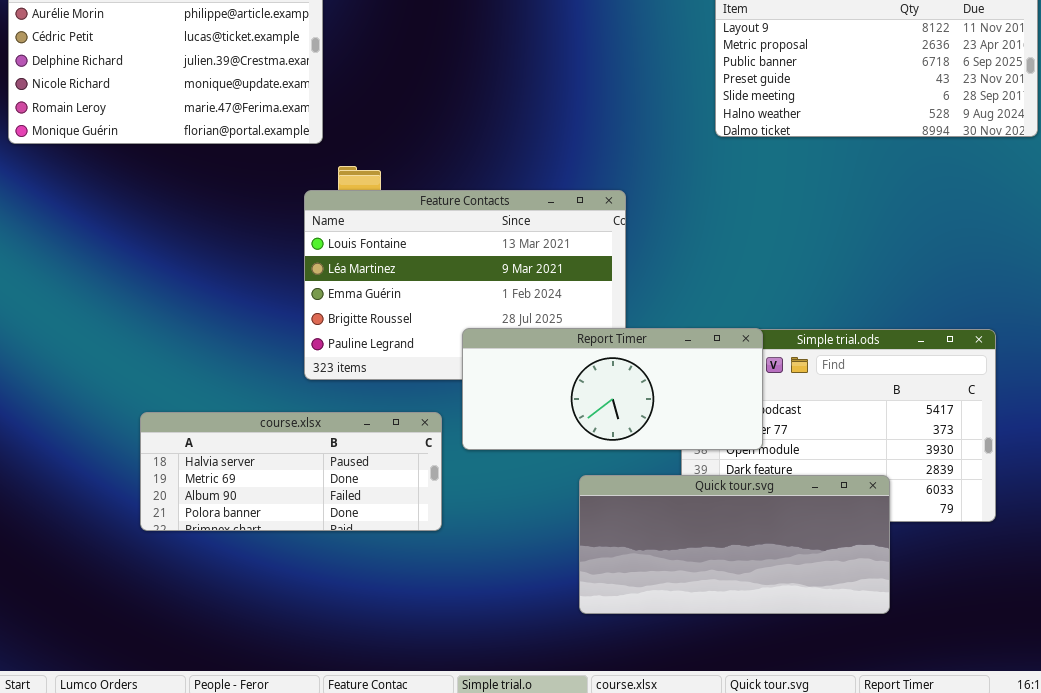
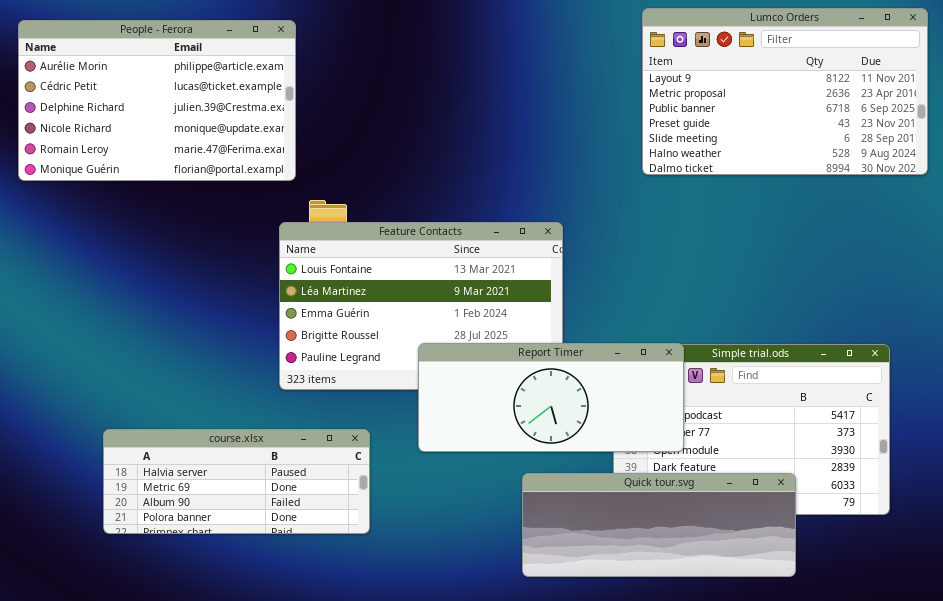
course.xlsx: [140,412,442,531] -> [103,429,370,534], moved
Quick tour.svg: [579,475,890,614] -> [522,473,796,577], resized

